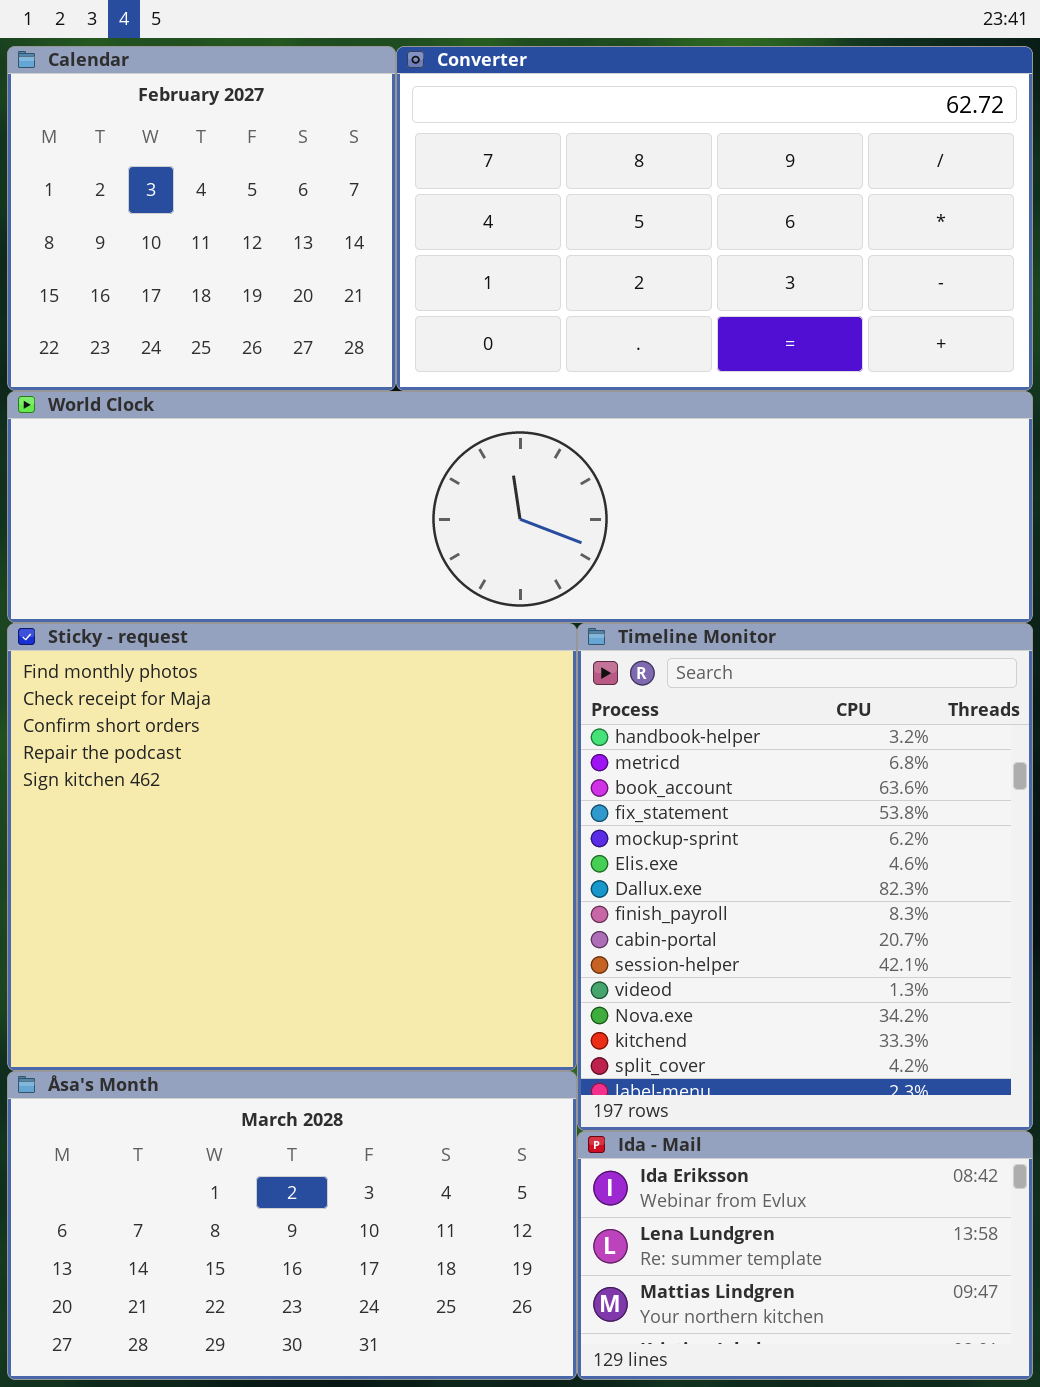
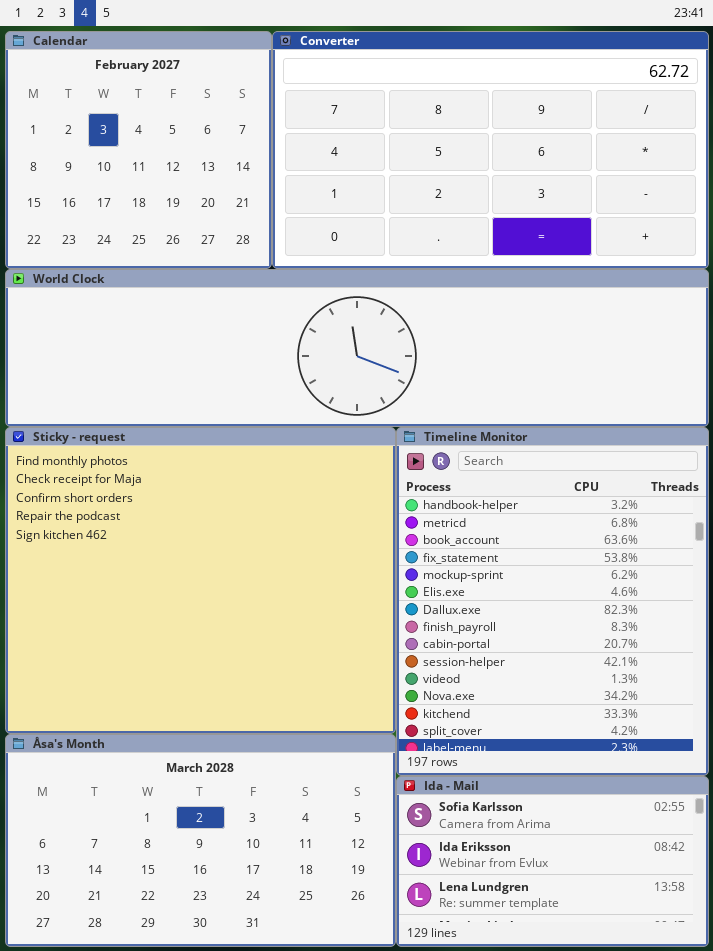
Ida - Mail: [577,1131,1033,1380] -> [396,776,709,947], scrolled up 1 row

